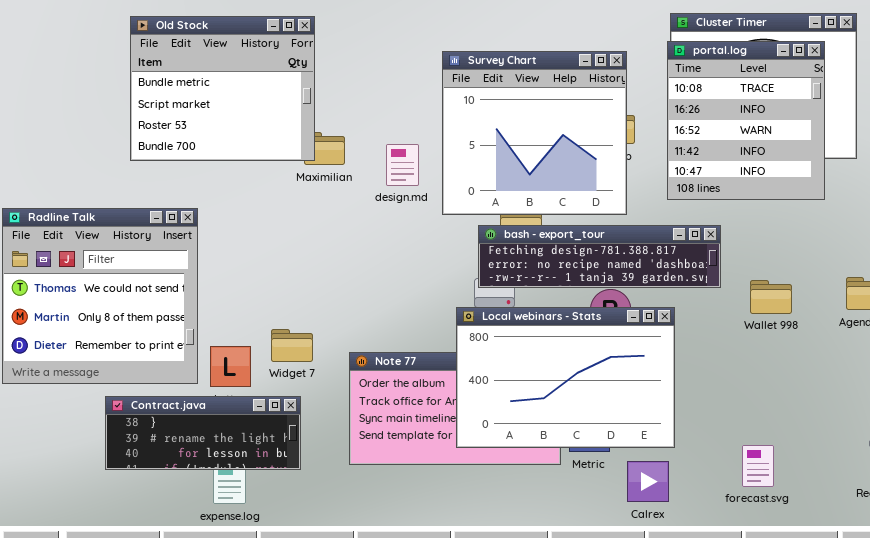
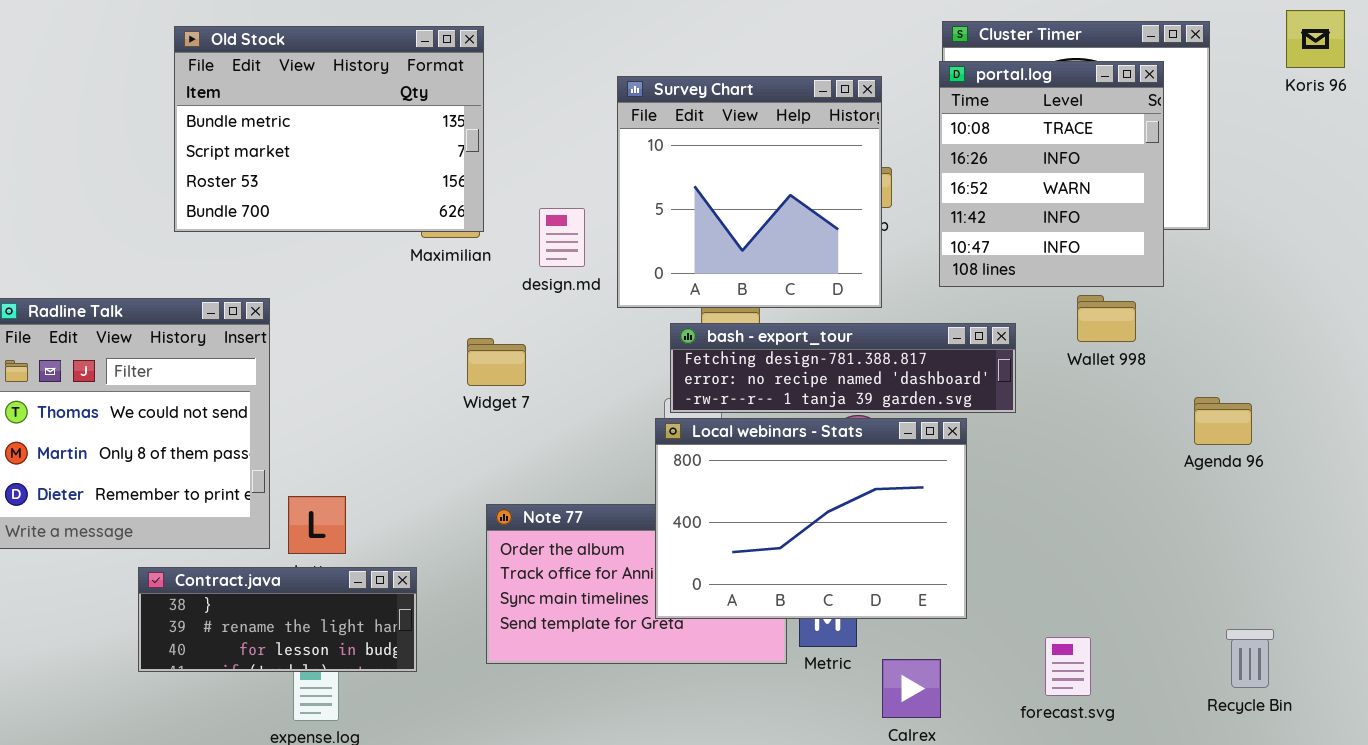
Old Stock: [130,16,315,161] -> [174,26,484,232], resized
Wallet 998: [750,280,792,314] -> [1077,295,1136,342], moved
Local webinars - Stats: [456,307,675,448] -> [655,418,967,619], moved
Widget 7: [271,329,313,362] -> [467,338,526,386], moved

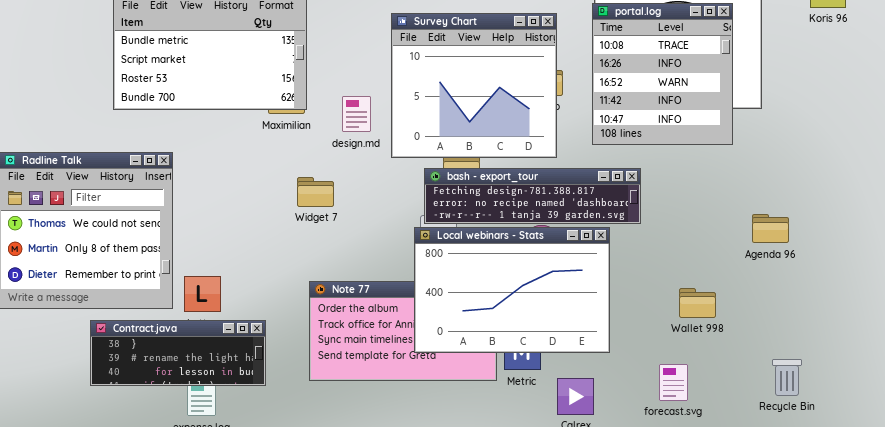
Wallet 998: [1077,295,1136,342] -> [679,288,716,318], moved

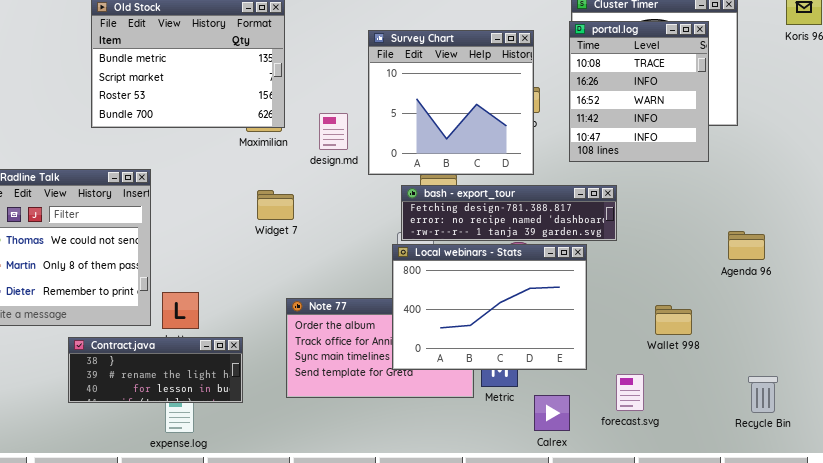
Widget 7: [297,177,334,207] -> [257,190,294,220], moved
forecast.svg: [659,364,688,401] -> [616,374,644,411], moved

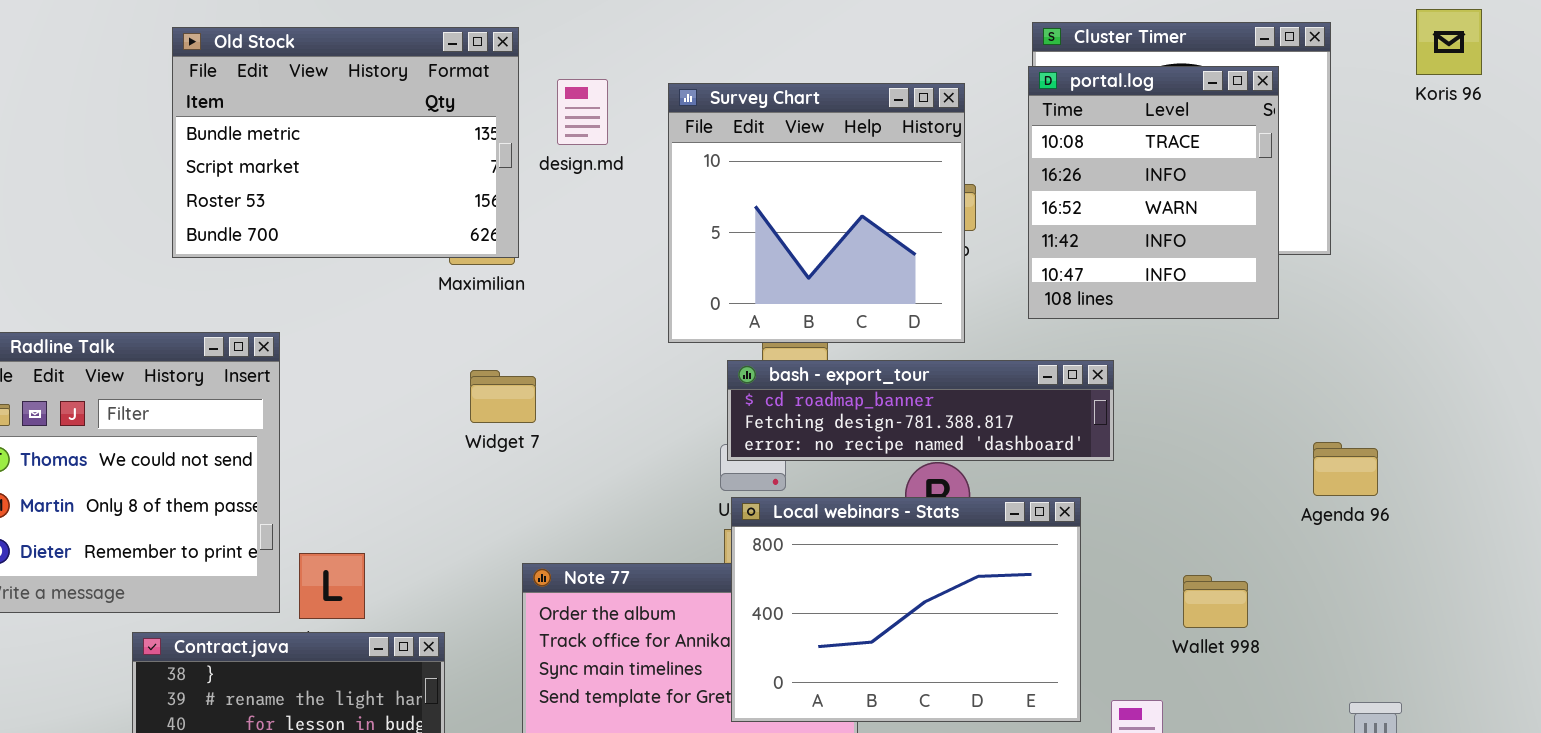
design.md: [319,113,348,150] -> [557,79,608,145], moved
bash - export_tour: [401,185,617,241] -> [727,360,1114,461], scrolled up 1 row
Local webinars - Stats: [392,244,587,370] -> [731,497,1081,722], moved

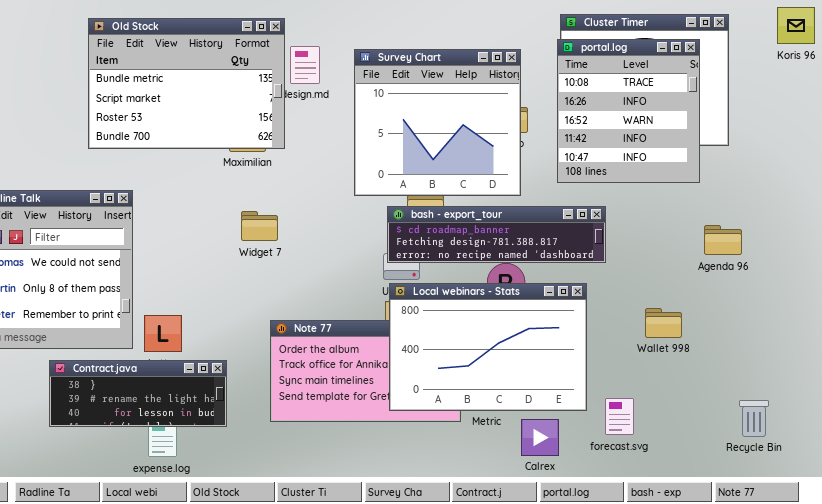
Old Stock: [172,27,519,258] -> [88,18,285,149], moved
Agenda 96: [1313,442,1378,496] -> [704,225,742,255], moved
Wallet 998: [1183,575,1248,628] -> [645,308,682,338], moved

